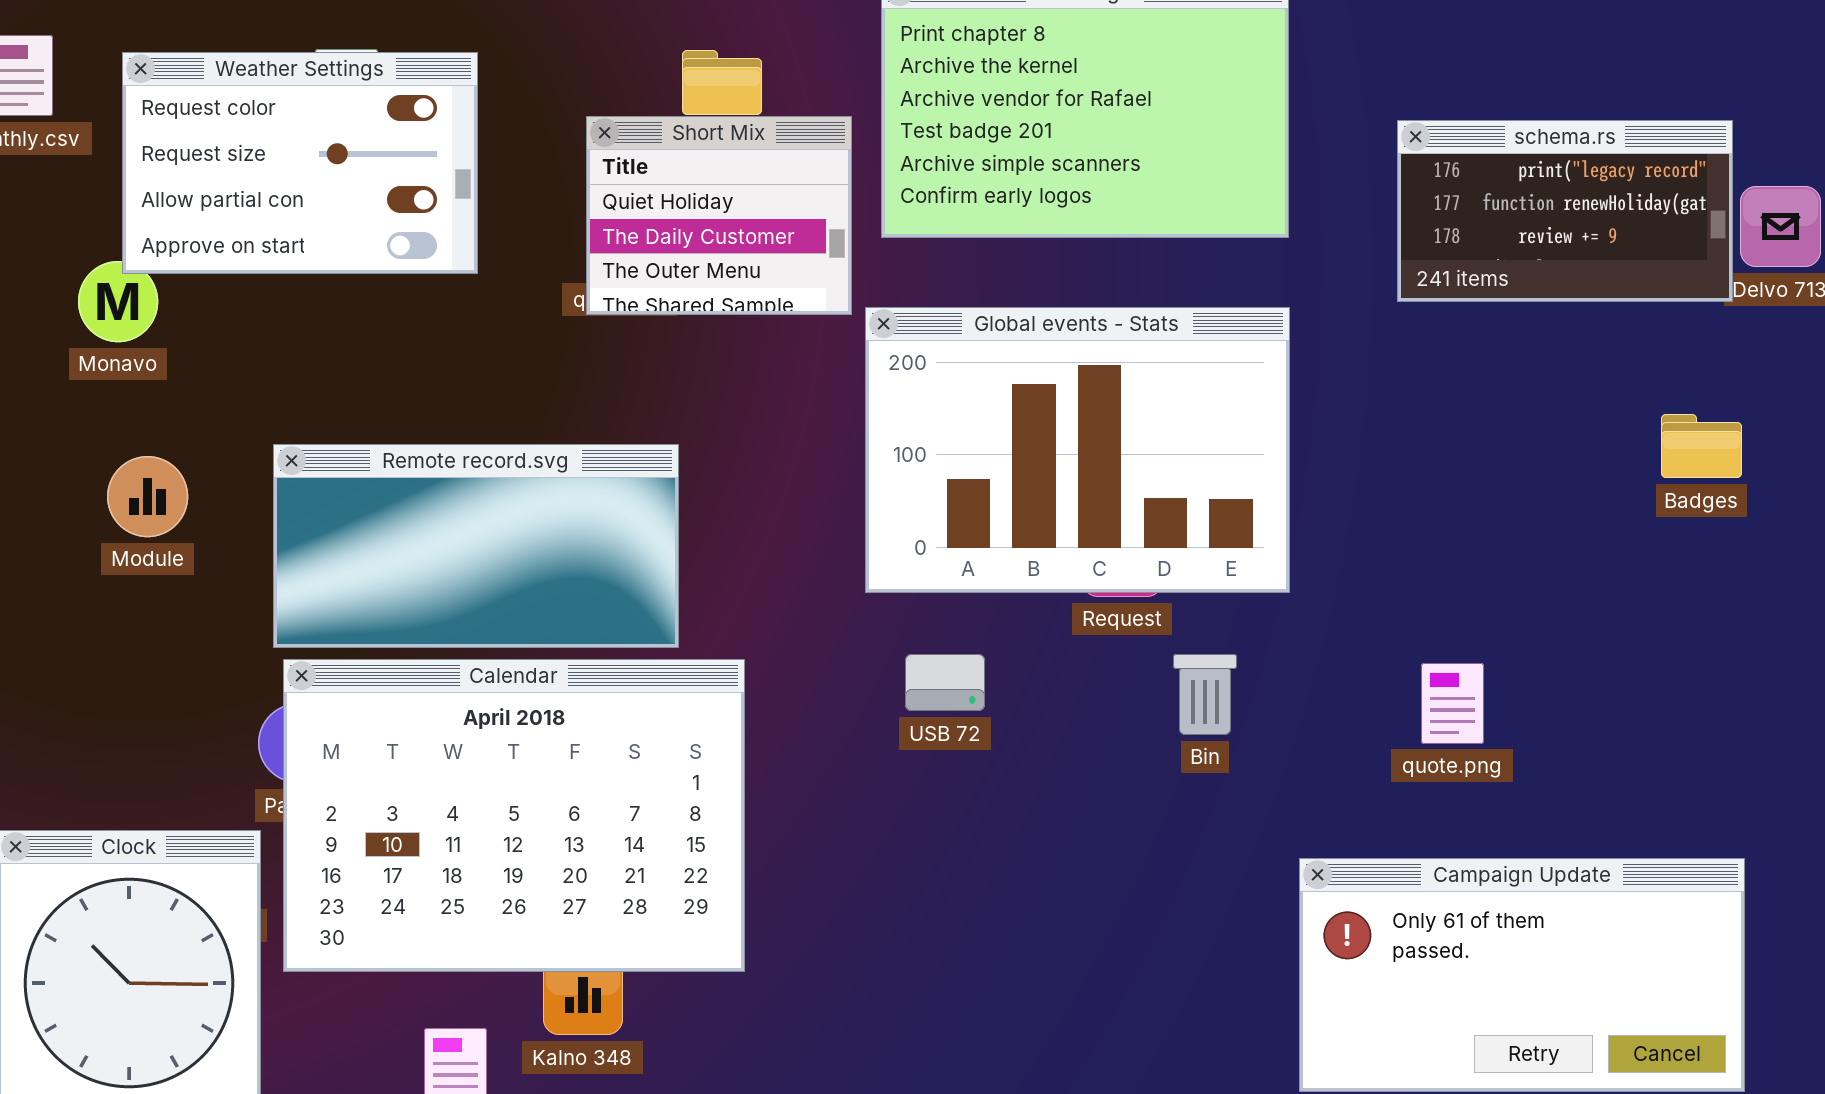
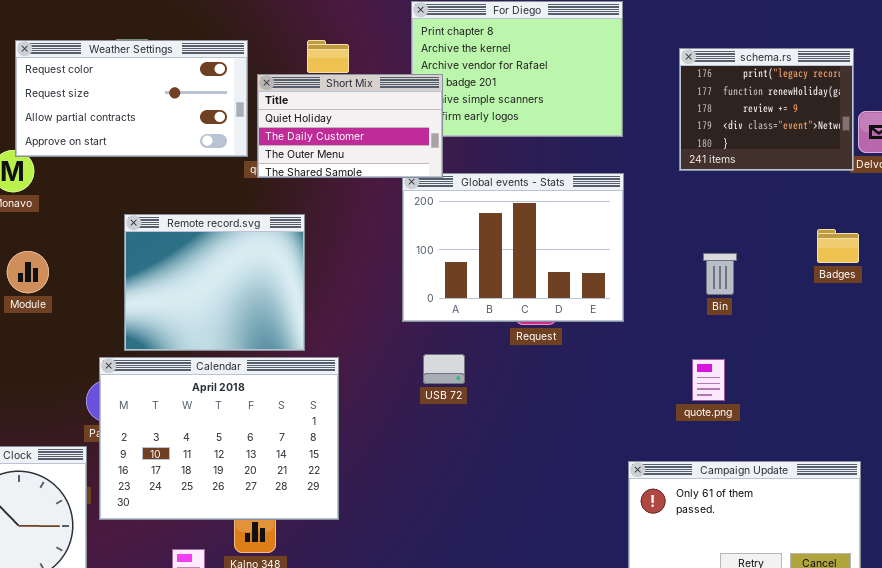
Weather Settings: [122,52,478,274] -> [15,40,248,157], resized
Short Mix: [586,116,852,315] -> [257,74,443,178], resized
schema.rs: [1397,120,1733,302] -> [679,48,854,171], resized
Remote record.svg: [273,444,679,648] -> [124,214,305,351], resized
Bin: [1173,654,1237,735] -> [703,253,737,295], moved

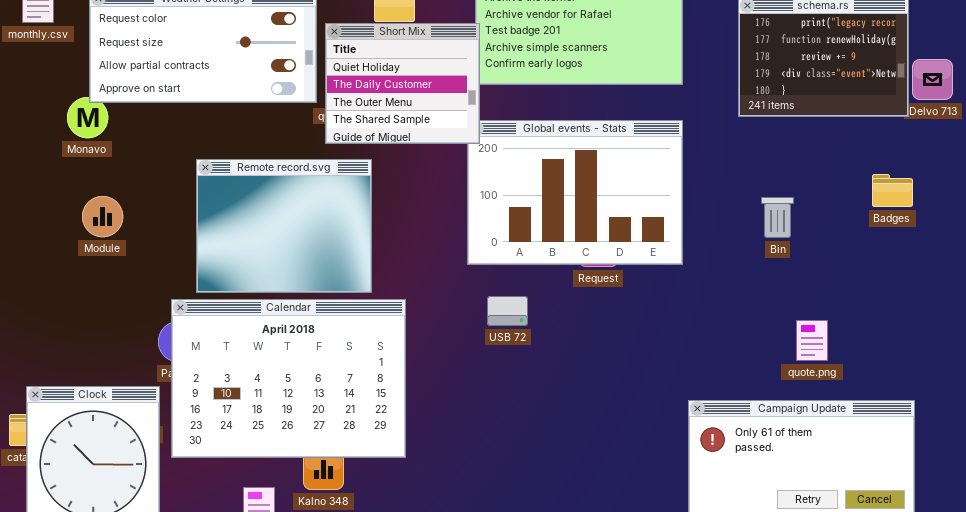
Short Mix: [257,74,443,178] -> [325,23,480,144], resized
quote.png: [692,359,725,401] -> [796,320,828,361], moved

